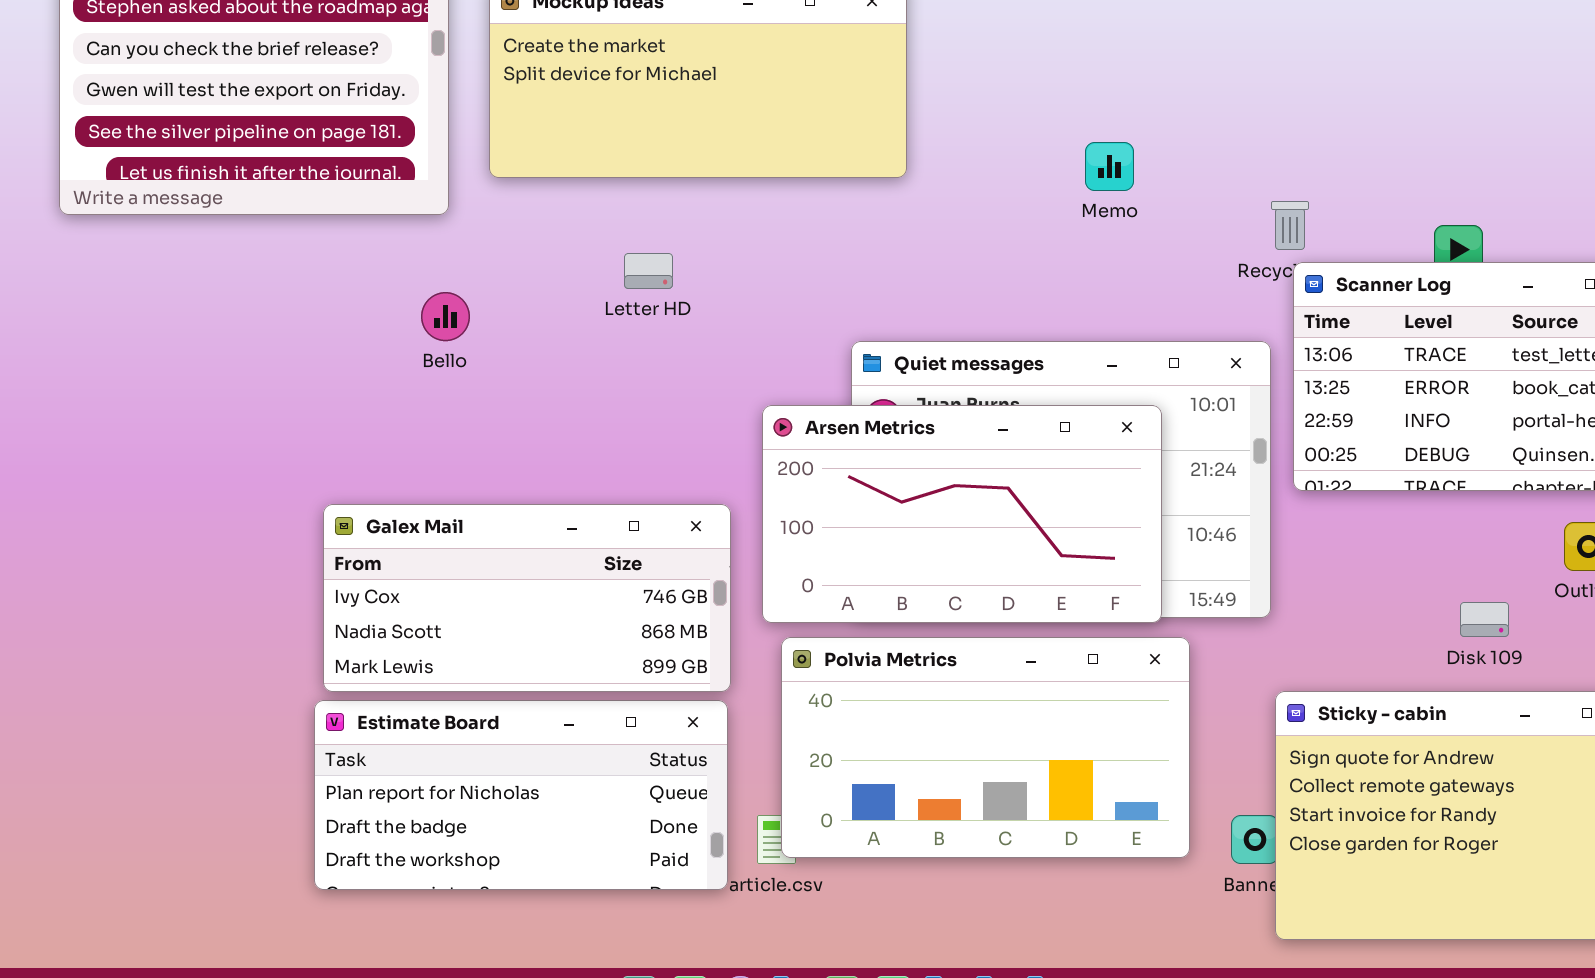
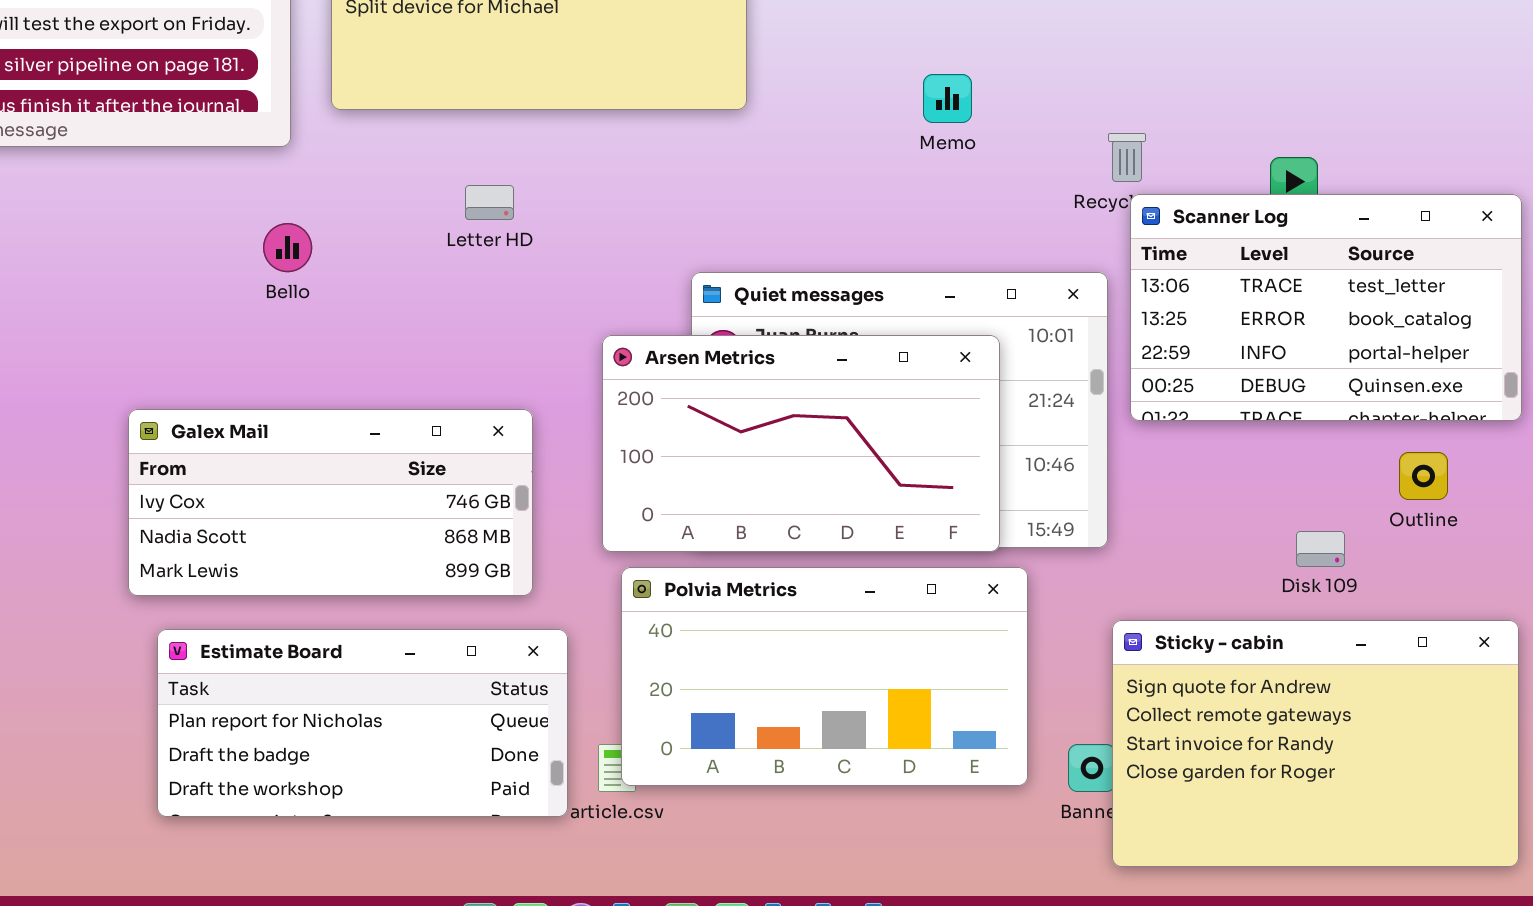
Galex Mail: [323,504,731,692] -> [128,409,533,596], moved

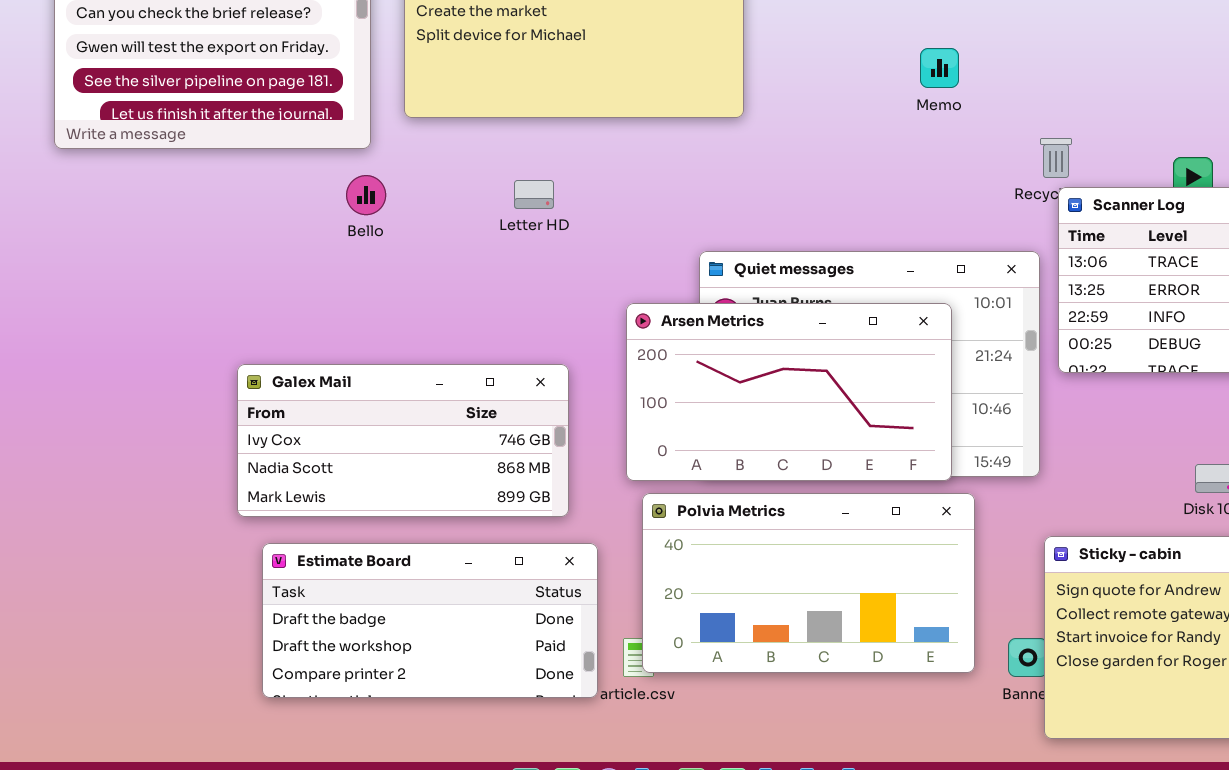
Memo: [923,74,972,123] -> [920,48,959,88], moved
Bello: [263,223,312,272] -> [346,175,386,215], moved
Estimate Board: [157,629,568,817] -> [262,543,598,698], scrolled down 1 row

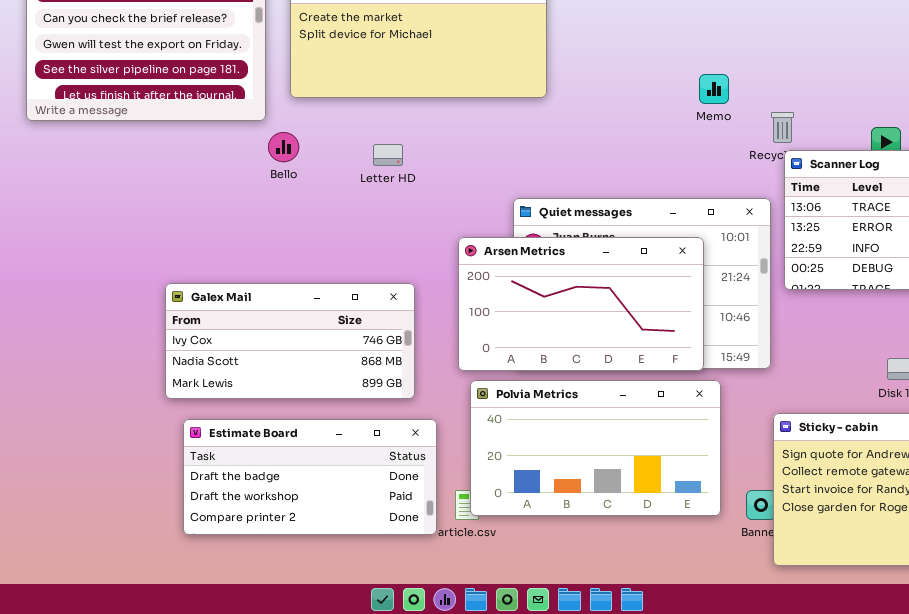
Memo: [920,48,959,88] -> [699,74,729,104], moved
Bello: [346,175,386,215] -> [268,132,299,162], moved

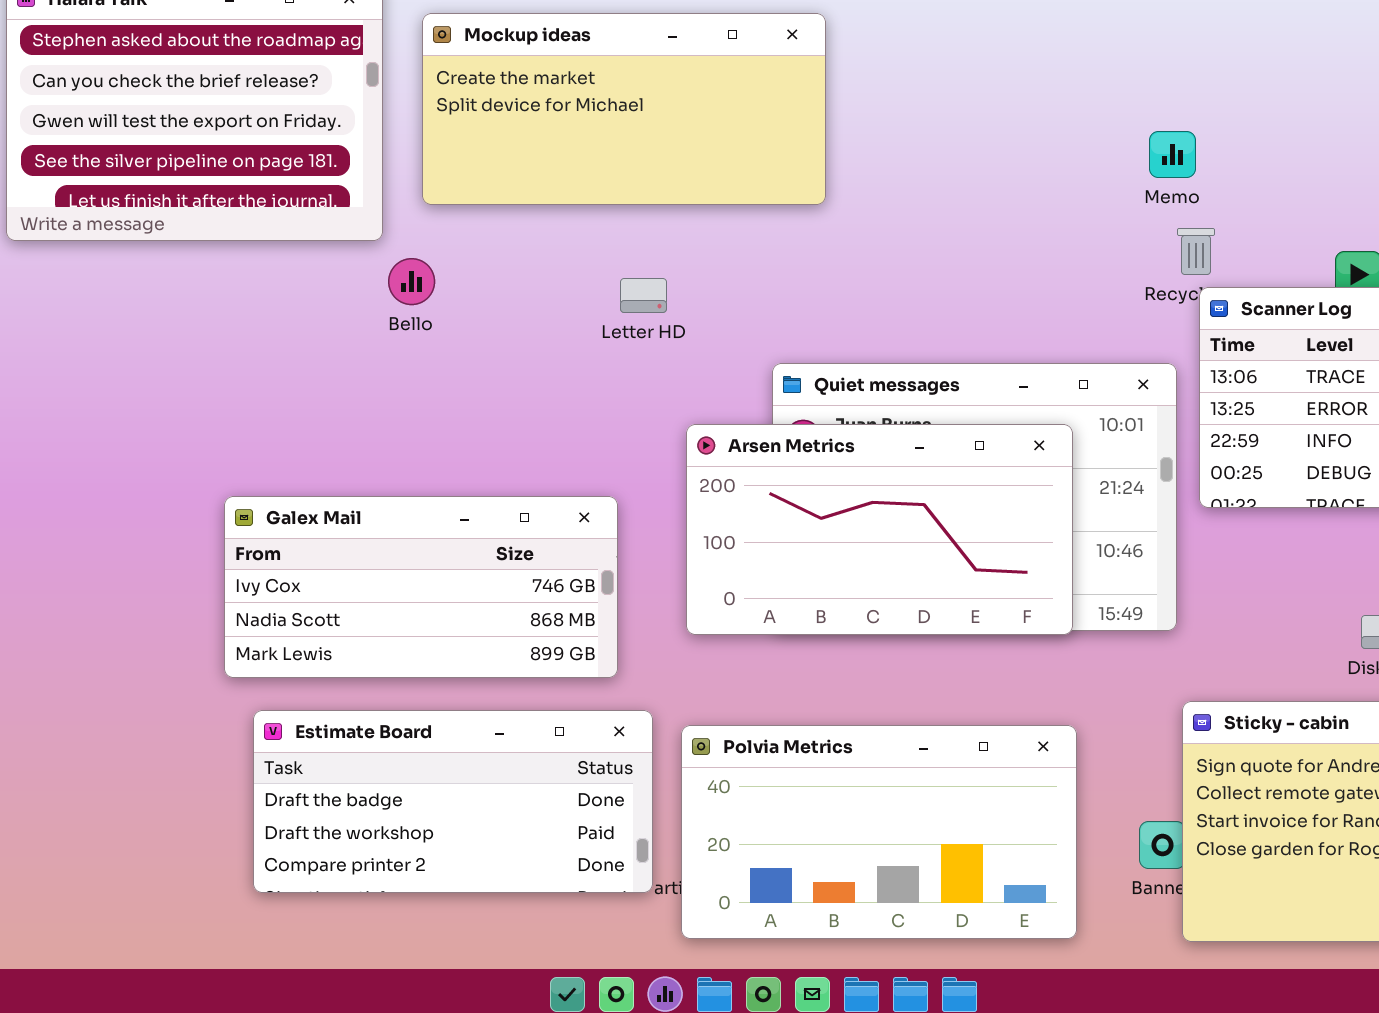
Memo: [699,74,729,104] -> [1149,131,1196,178], moved
Letter HD: [373,144,403,166] -> [620,278,667,313], moved
Polvia Metrics: [470,380,721,516] -> [681,725,1077,939], moved

